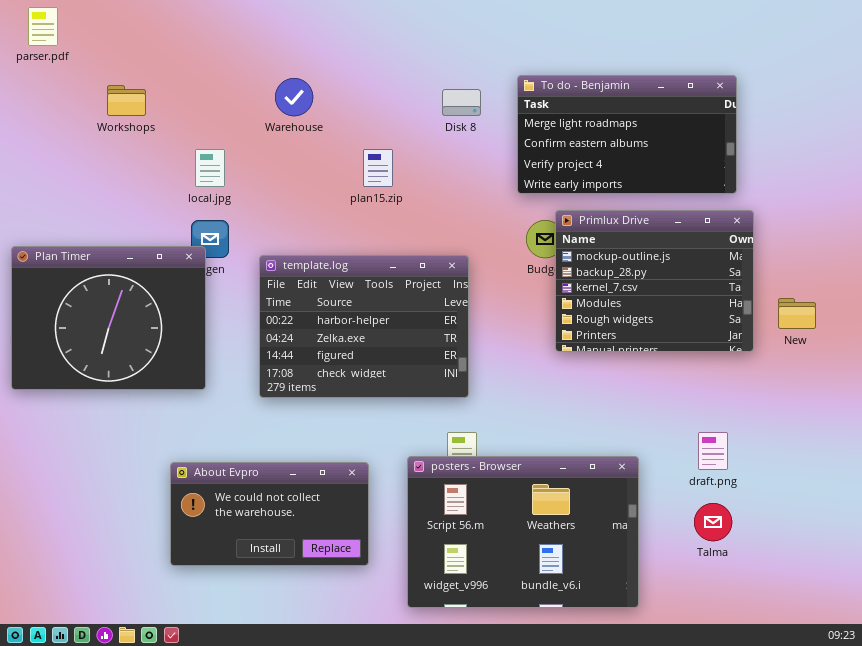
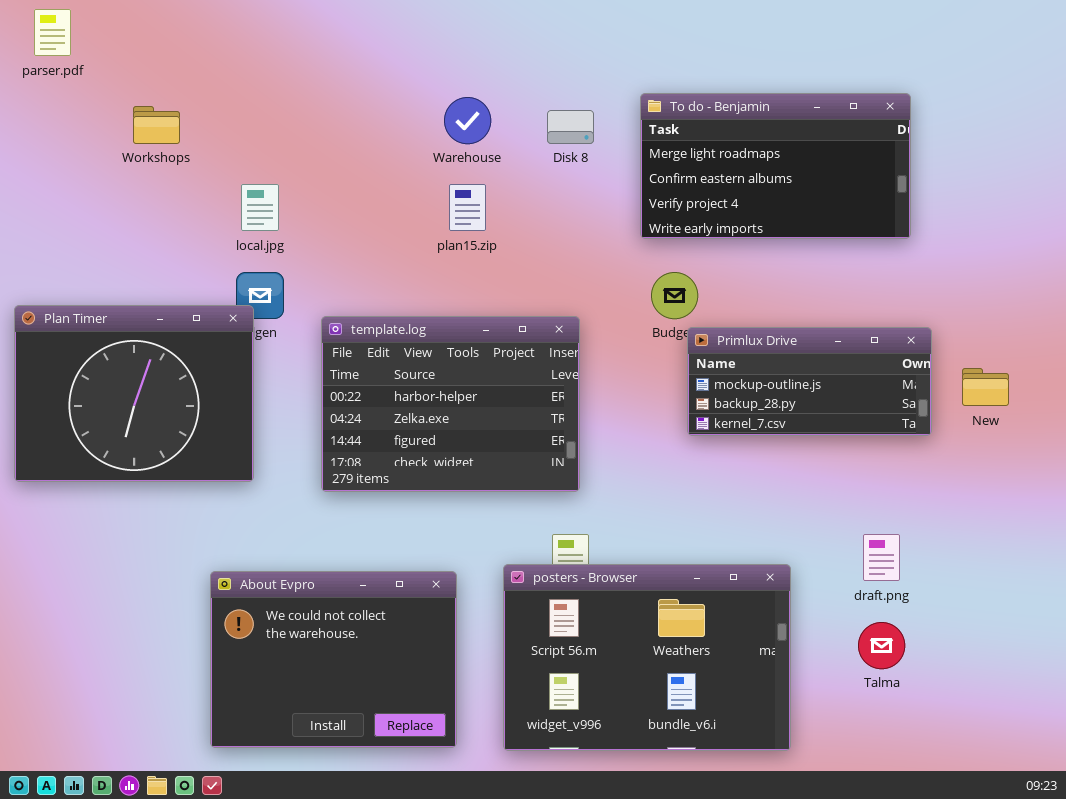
Warehouse: [275,78,313,116] -> [444,97,491,144], moved
Primlux Drive: [555,210,754,352] -> [687,327,932,436], resized
About Evpro: [170,462,369,566] -> [210,571,457,748], resized

